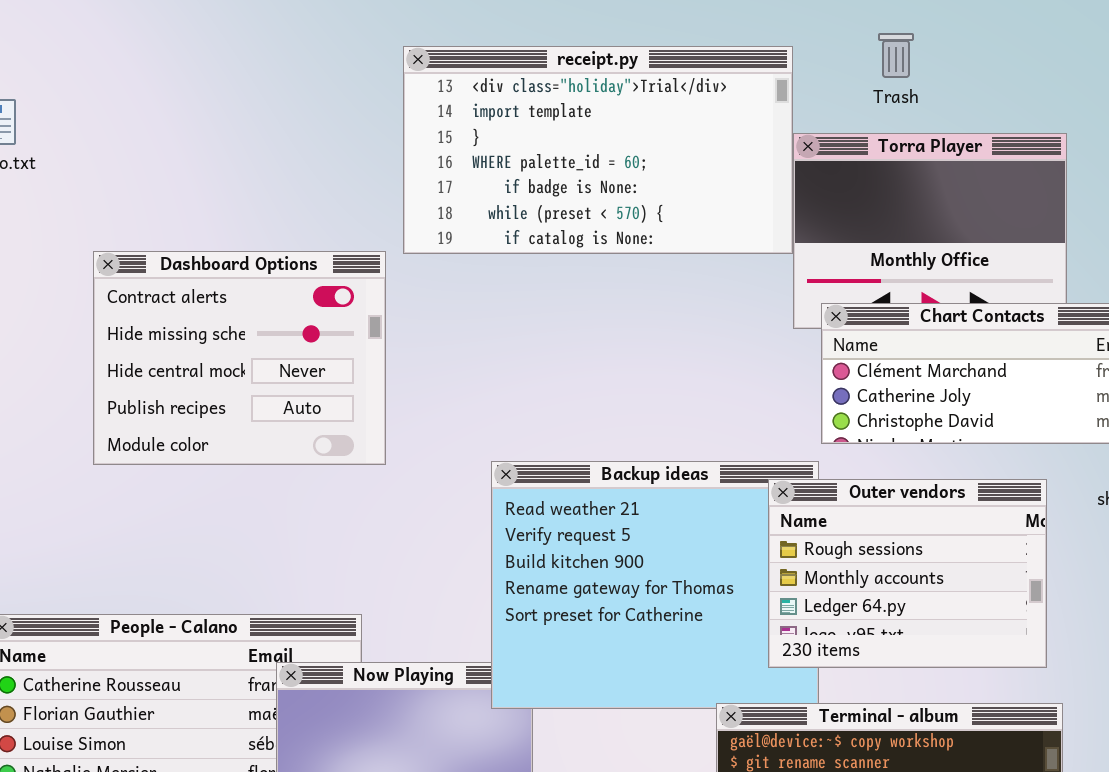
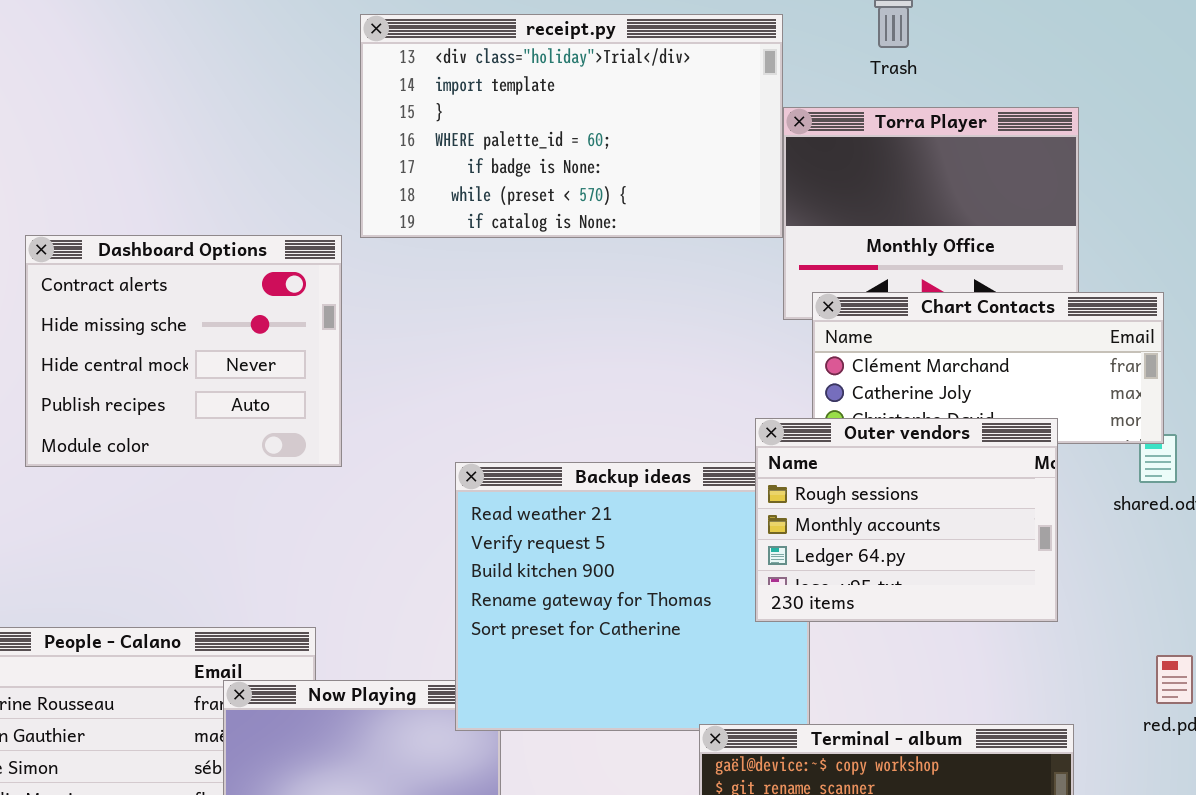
Outer vendors: [768,479,1047,668] -> [755,418,1058,622], moved

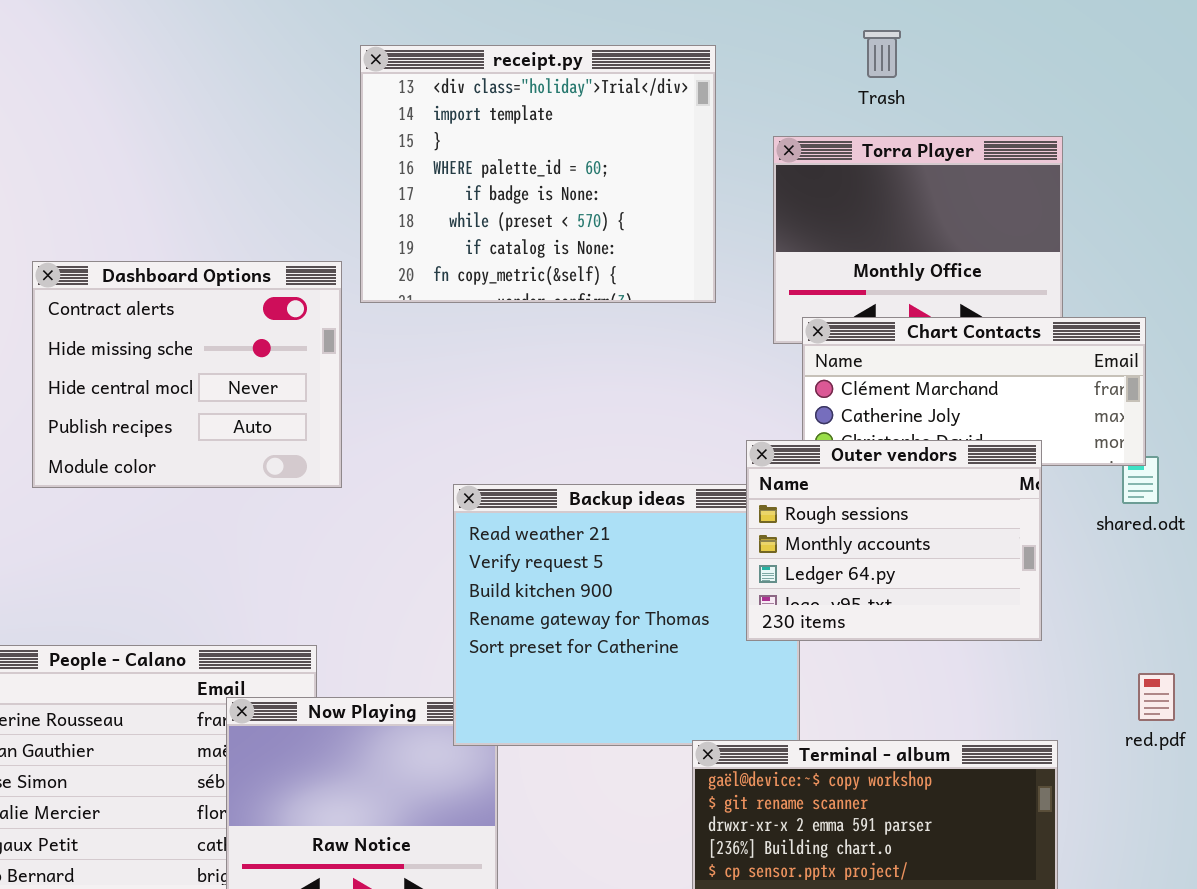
receipt.py: [360,14,783,238] -> [360,45,716,303], resized

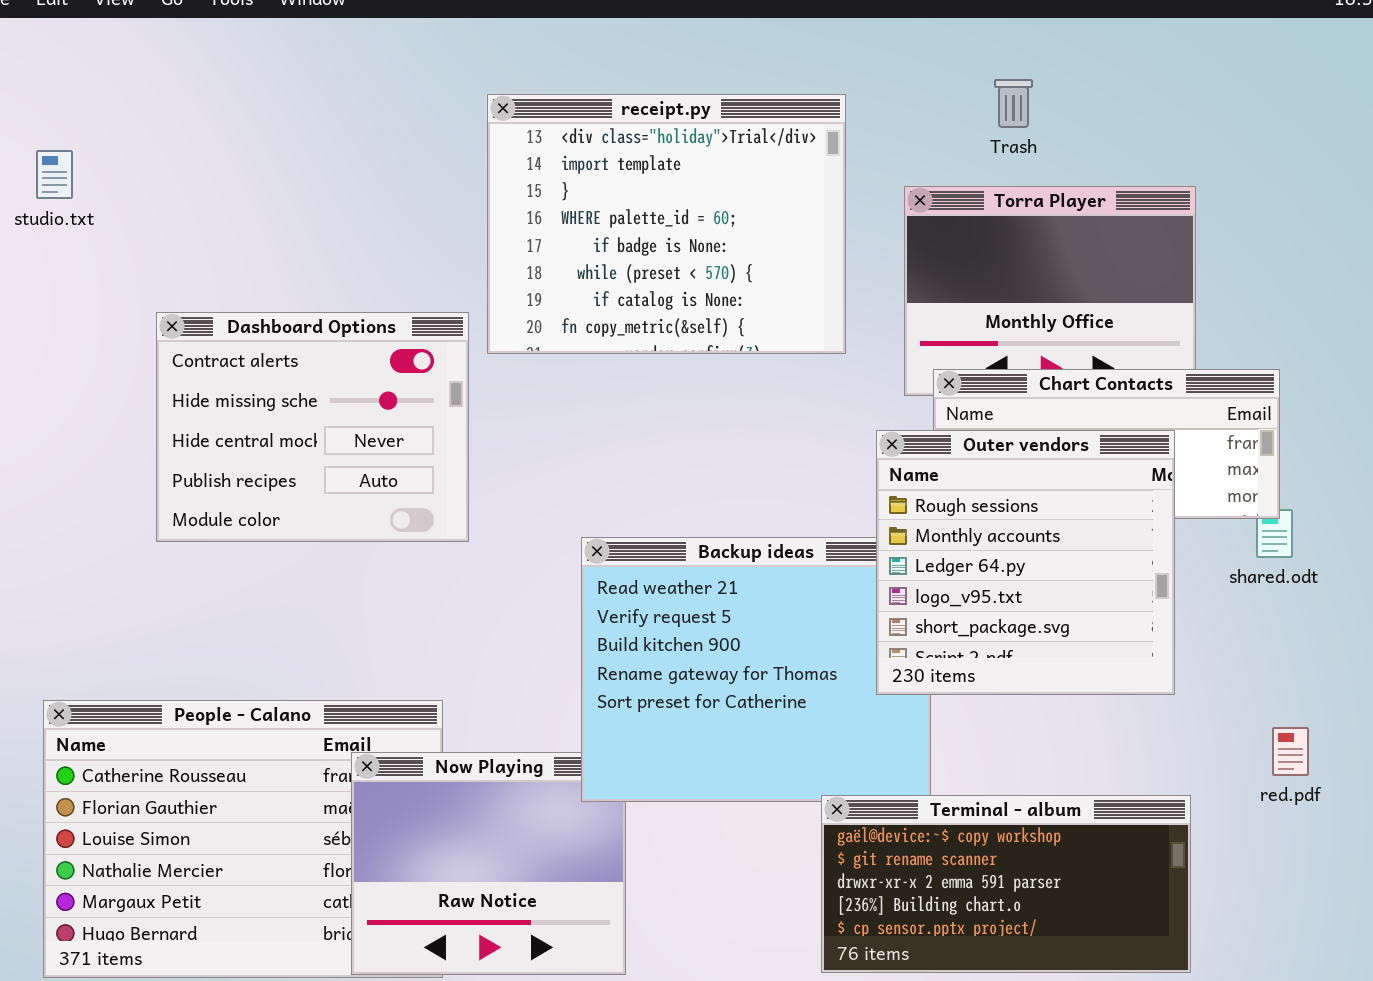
Outer vendors: [746,440,1042,641] -> [876,430,1175,695], resized

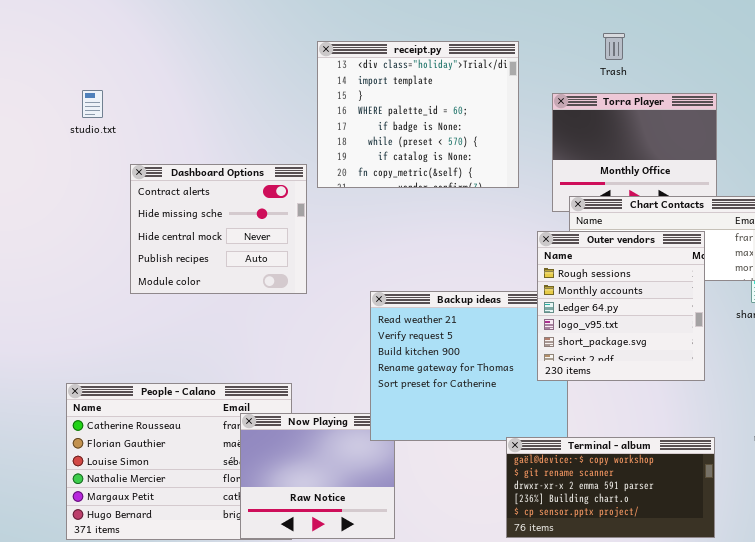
studio.txt: [36,150,73,199] -> [82,90,103,118], moved

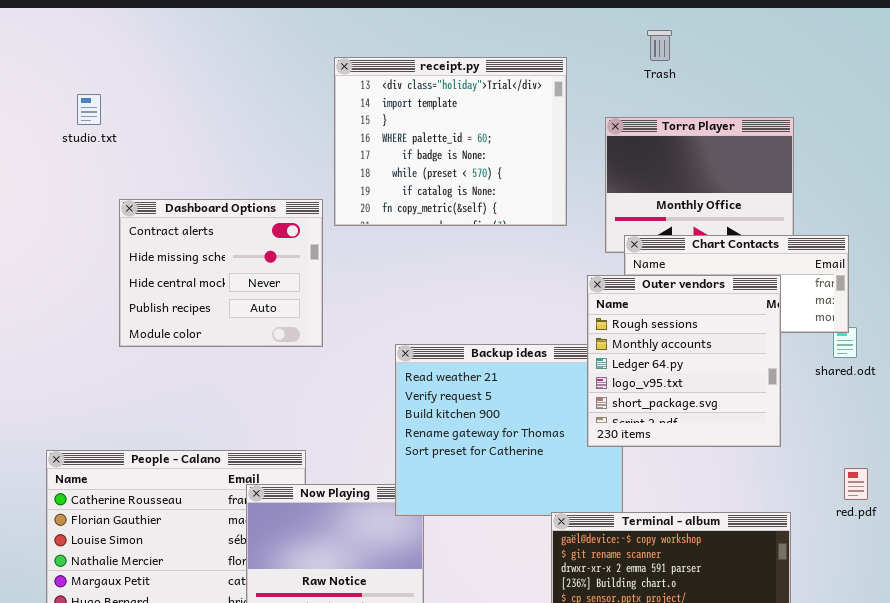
Trash: [603,33,625,60] -> [647,30,672,61], moved
studio.txt: [82,90,103,118] -> [77,94,101,125], moved

